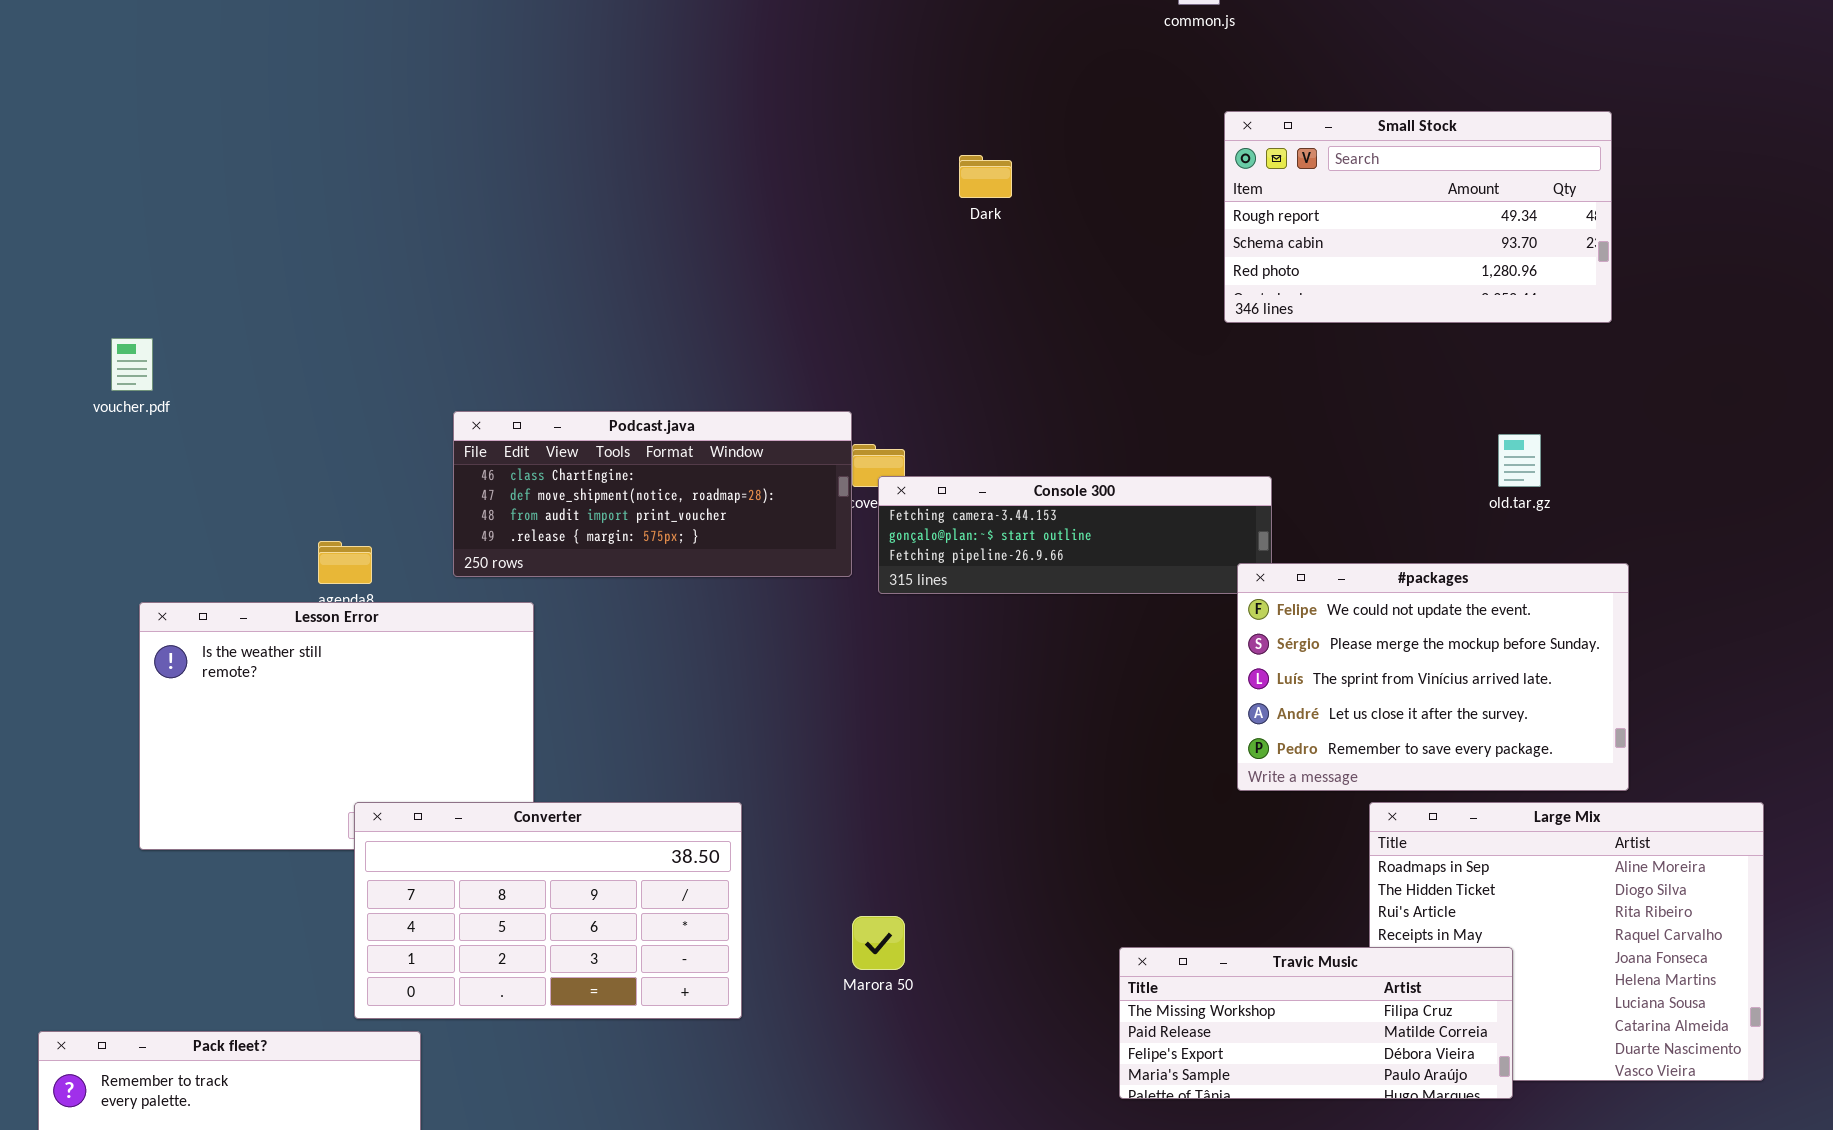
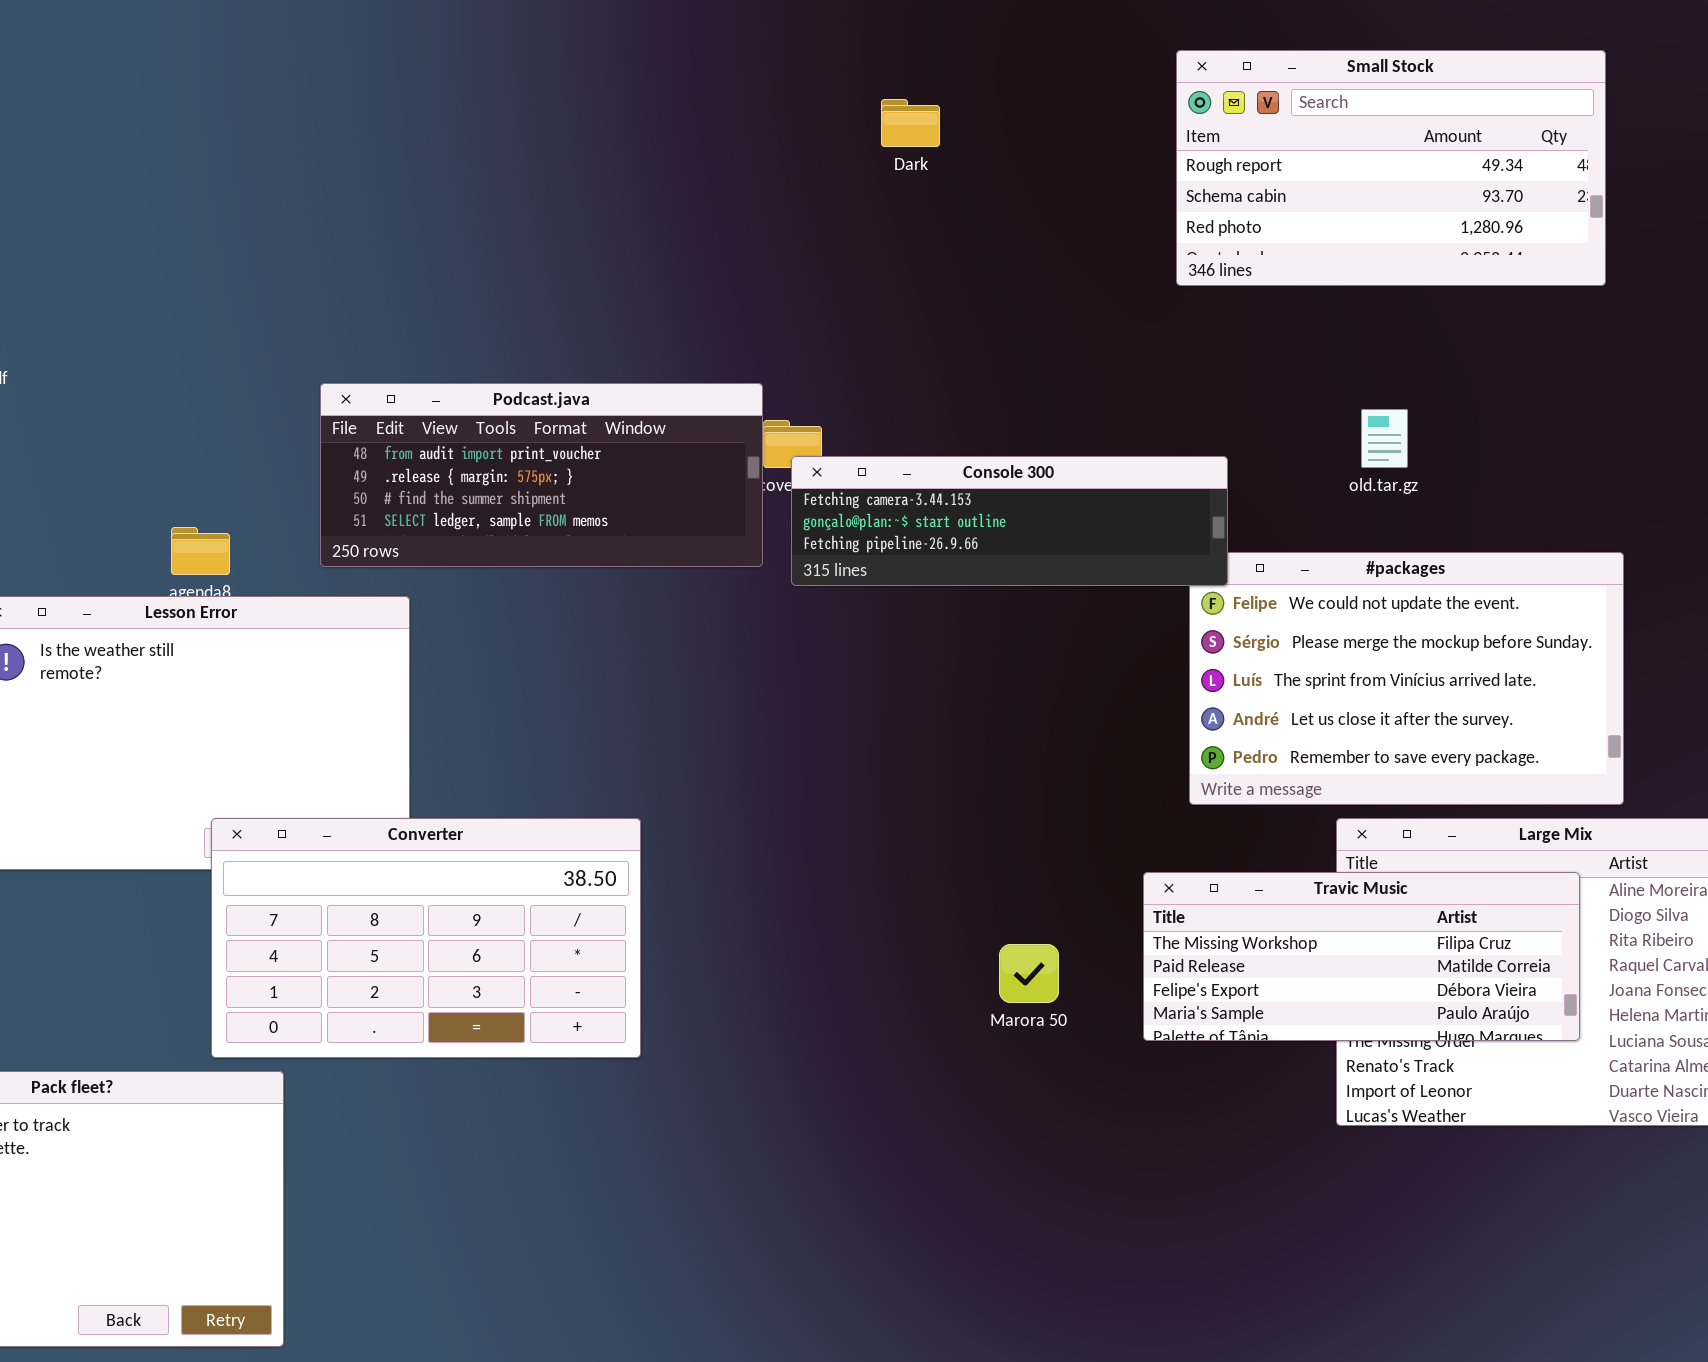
Podcast.java: [453,411,852,577] -> [320,383,763,567], scrolled down 2 rows
old.tar.gz: [1498,434,1541,487] -> [1361,409,1408,468], moved
Console 300: [878,476,1272,594] -> [791,456,1228,586], raised
Marora 50: [852,916,905,970] -> [999,944,1059,1003], moved
Travic Music: [1119,947,1513,1099] -> [1143,872,1580,1041], moved

